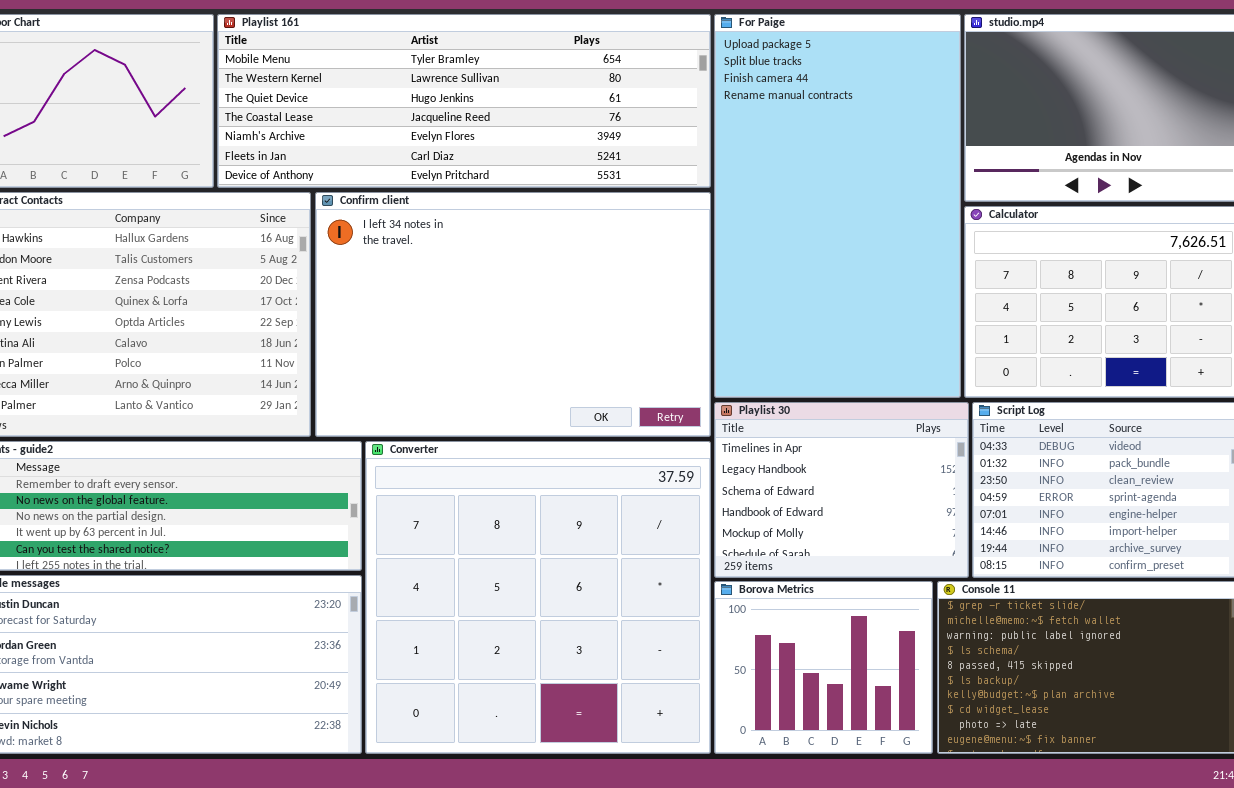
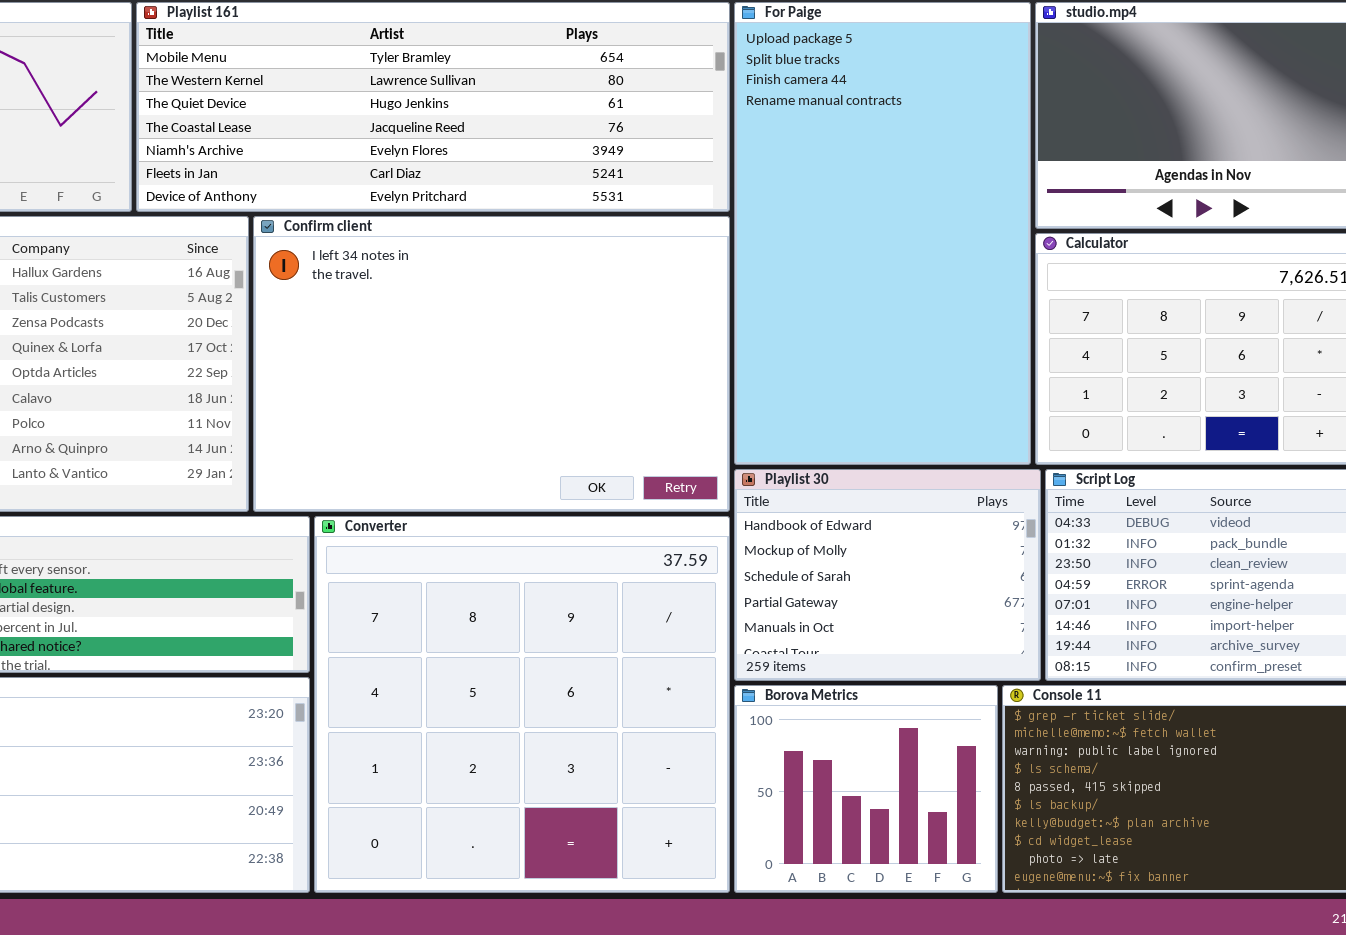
Playlist 30: [714,402,969,578] -> [734,469,1041,681], scrolled down 3 rows

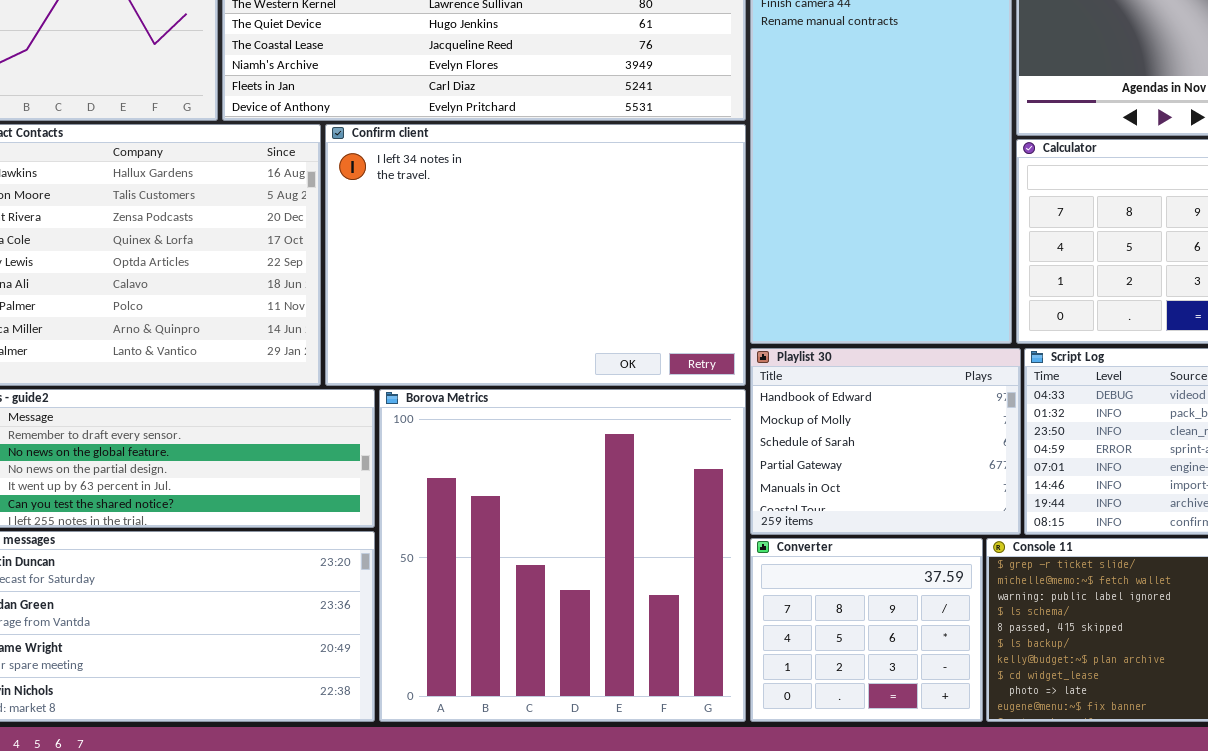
Converter: [314,516,730,893] -> [750,538,983,722], moved, resized
Borova Metrics: [734,685,998,893] -> [379,389,746,722], moved, resized

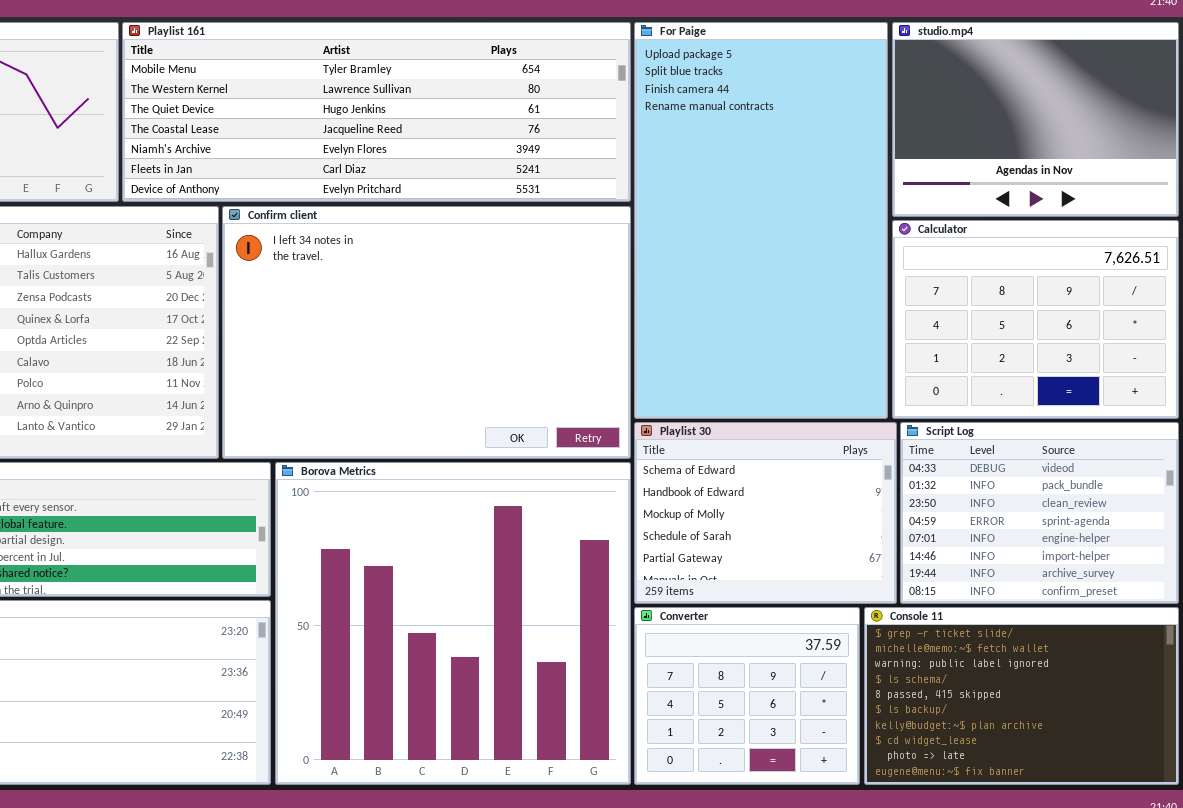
Playlist 30: [750,348,1021,535] -> [634,422,897,604], scrolled up 1 row

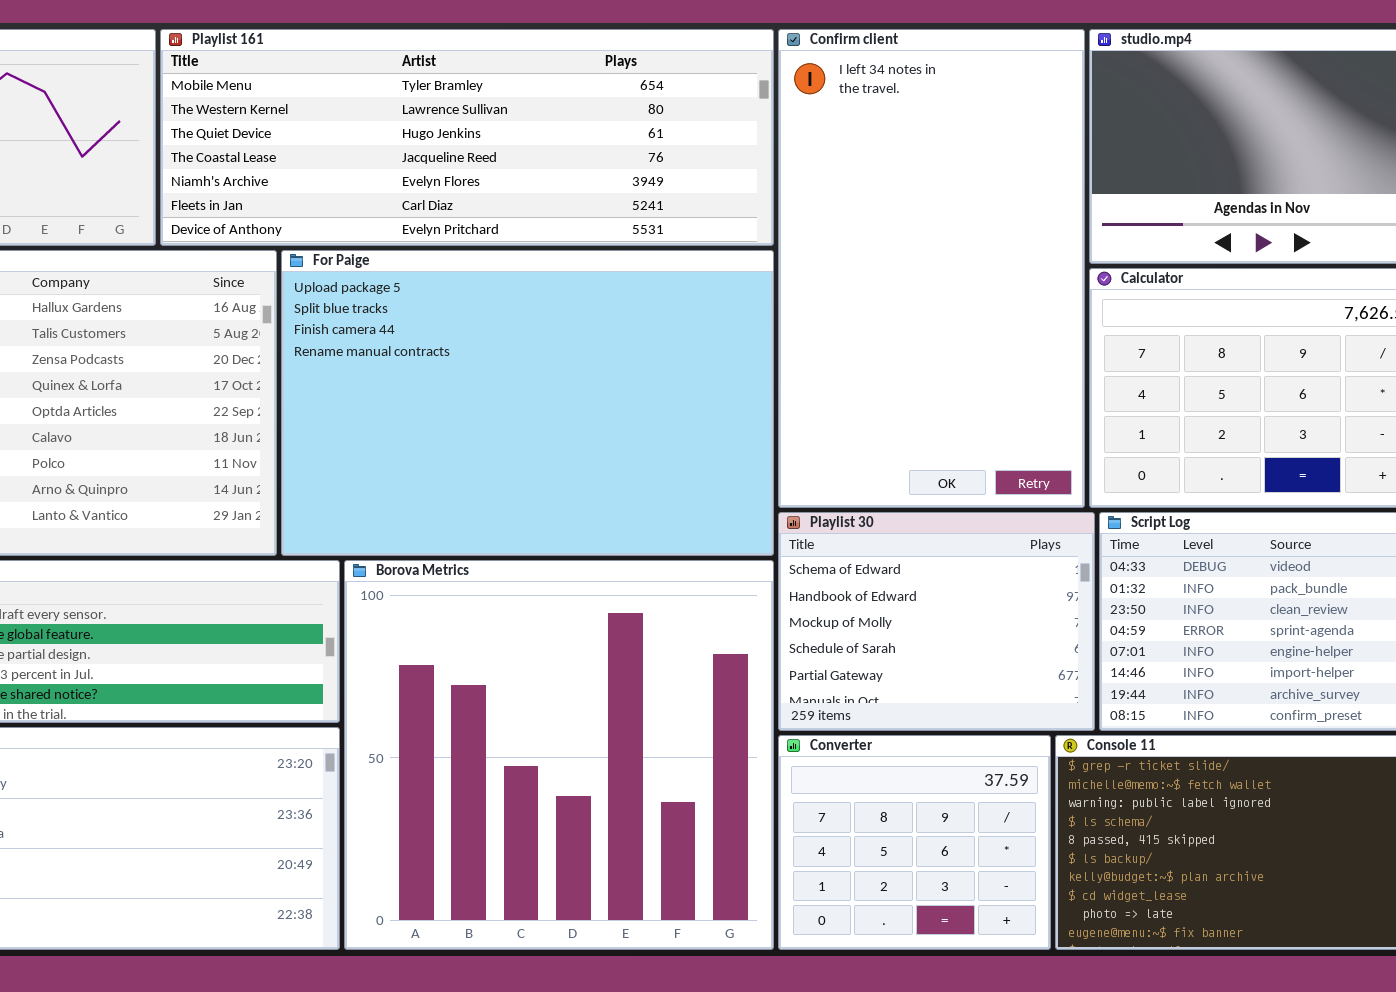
For Paige: [634,22,888,419] -> [281,250,774,556], moved, resized
Confirm client: [222,206,631,459] -> [778,29,1085,508], moved, resized

